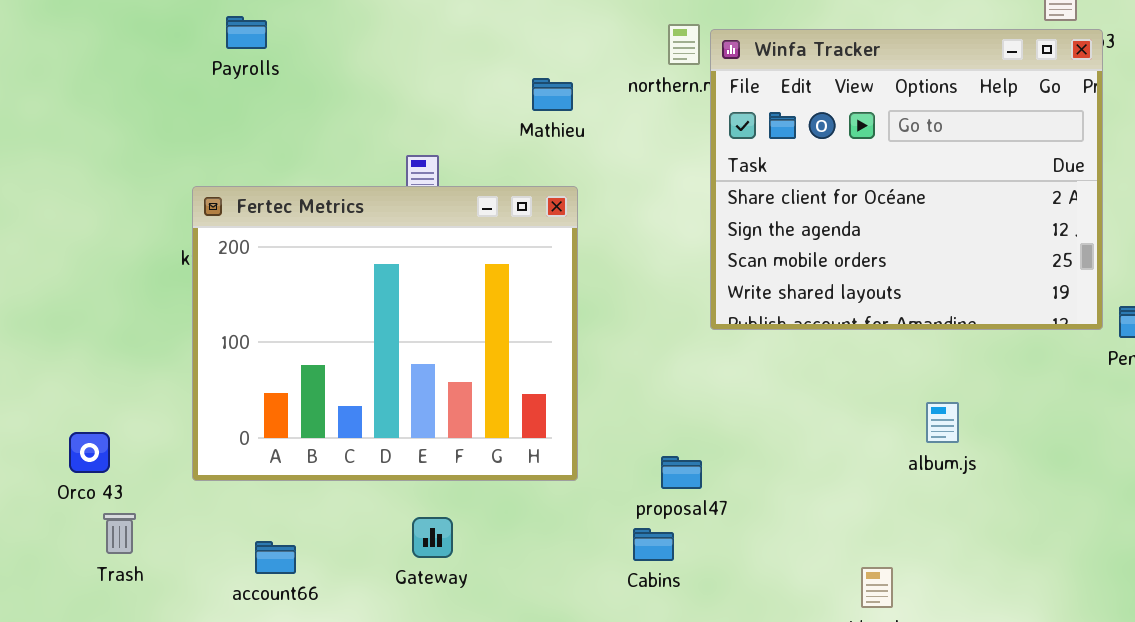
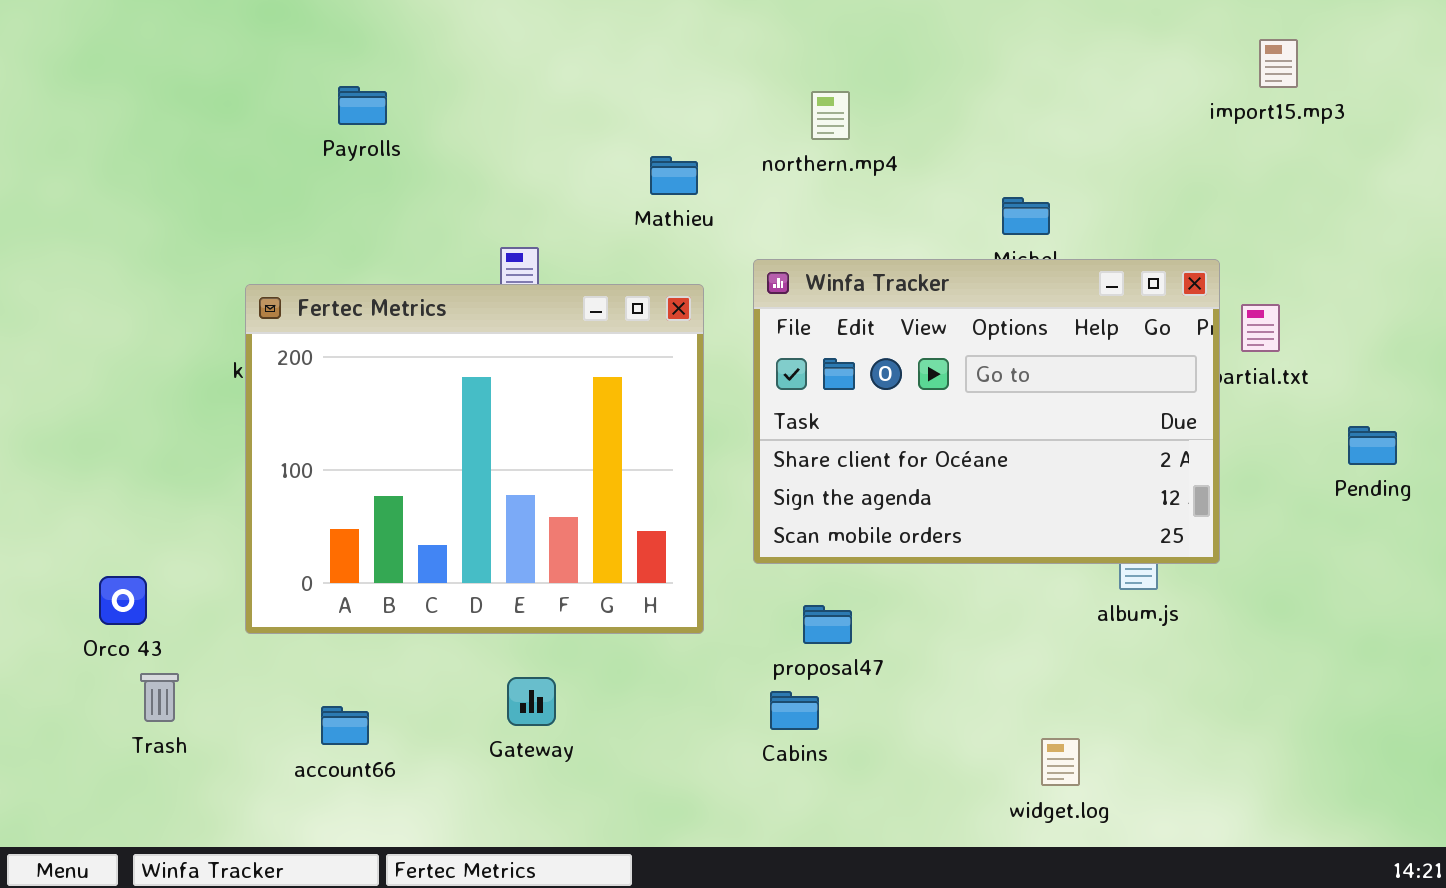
Payrolls: [226,16,267,49] -> [338,86,387,125], moved
Winfa Tracker: [710,29,1103,330] -> [753,259,1220,564], moved, resized

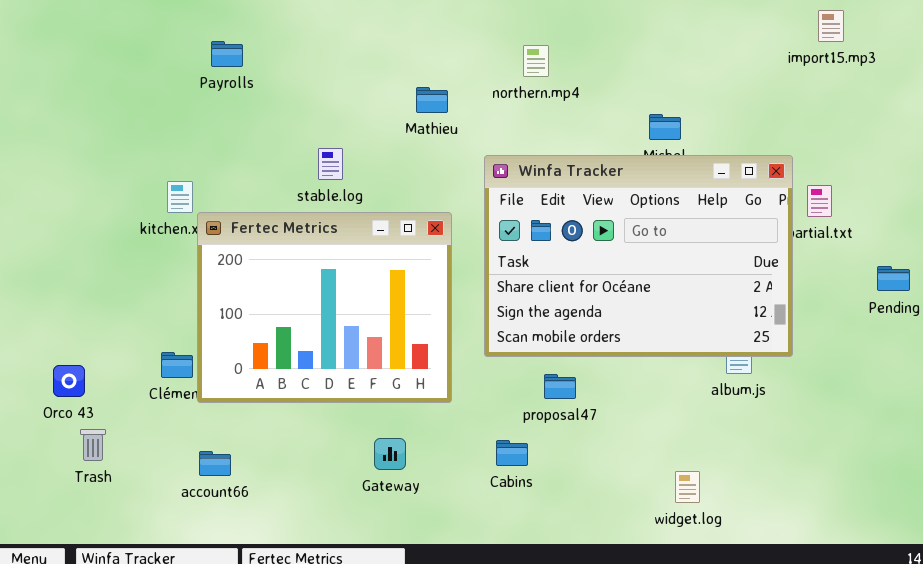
Fertec Metrics: [245,284,704,634] -> [197,212,452,403], resized
proposal47: [803,605,852,644] -> [544,374,576,399], moved
Gateway: [507,677,556,726] -> [374,438,406,470], moved

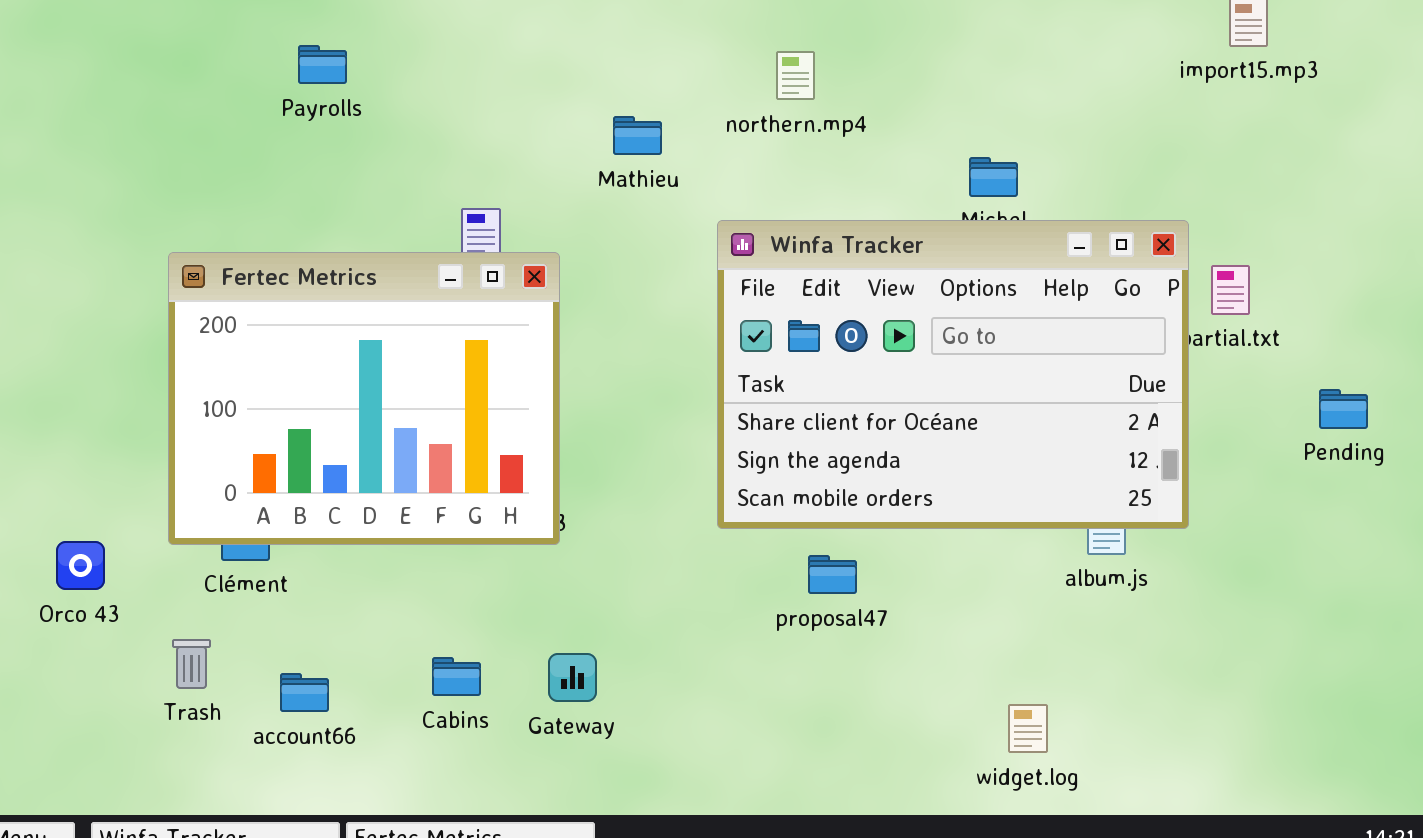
Fertec Metrics: [197,212,452,403] -> [168,252,560,545], moved
Trash: [80,429,106,461] -> [172,639,211,689], moved
Cabins: [496,440,528,466] -> [432,657,481,696], moved

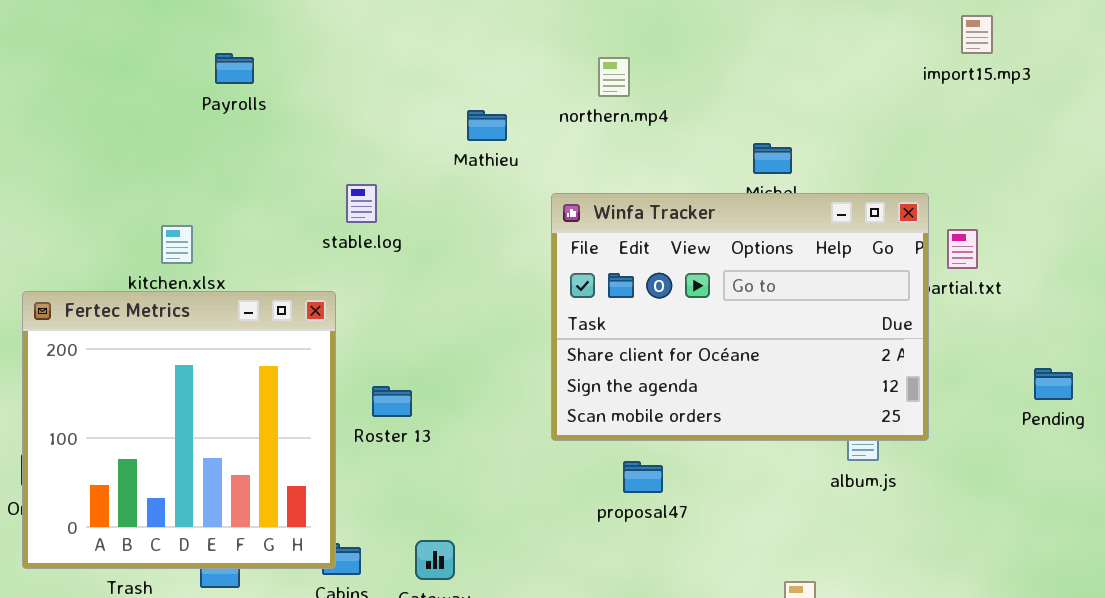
Fertec Metrics: [168,252,560,545] -> [22,291,336,569], moved, resized
Pending: [1319,389,1368,429] -> [1034,368,1073,400], moved

